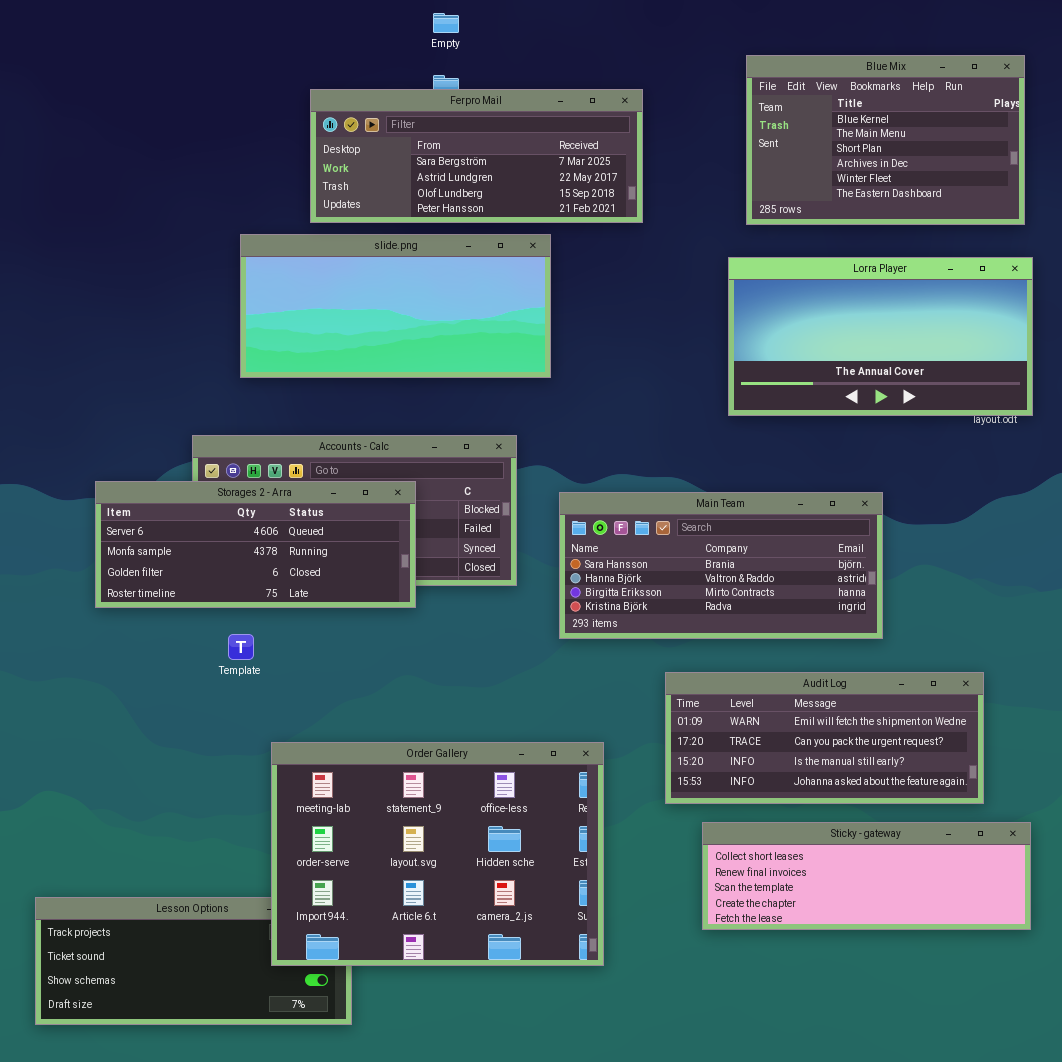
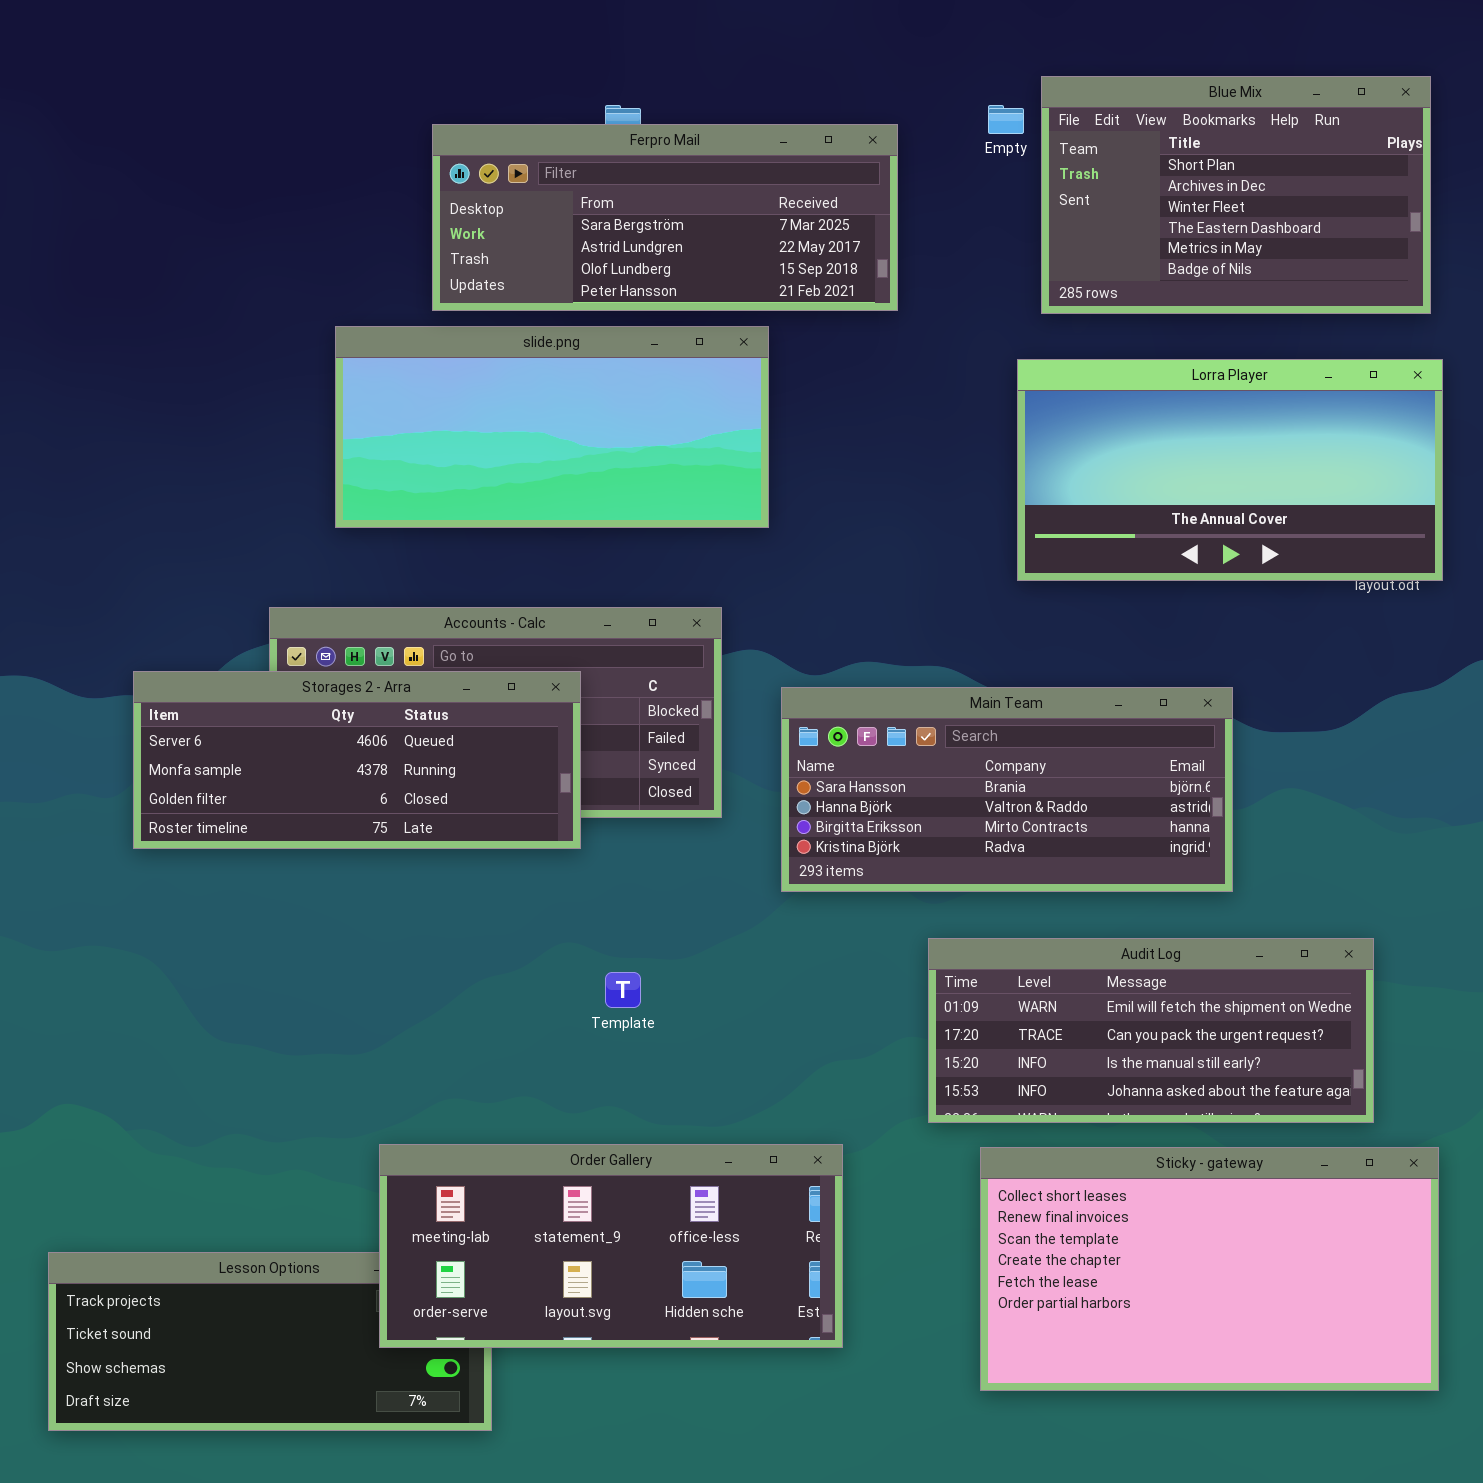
Empty: [433,13,459,33] -> [988,105,1024,134], moved
Blue Mix: [746,55,1025,225] -> [1041,76,1431,314], scrolled down 2 rows
Template: [228,634,254,660] -> [605,972,641,1008], moved
Order Gallery: [271,742,604,966] -> [379,1144,843,1348], resized
Sticky - gateway: [702,822,1031,930] -> [980,1147,1439,1391], resized

